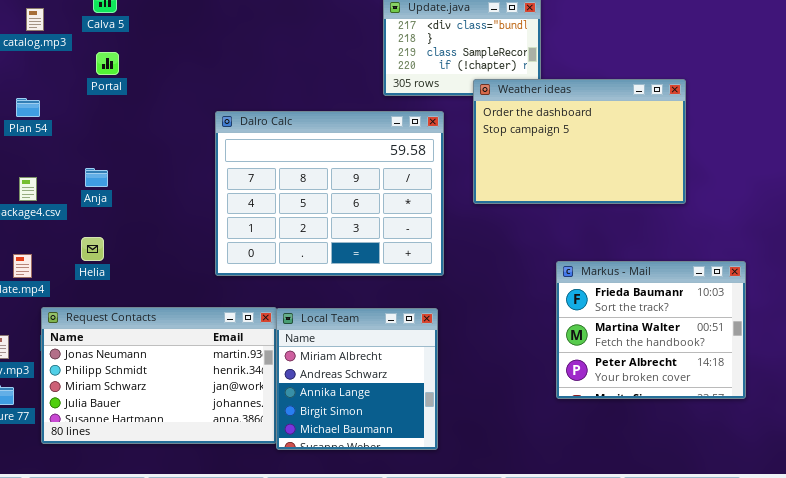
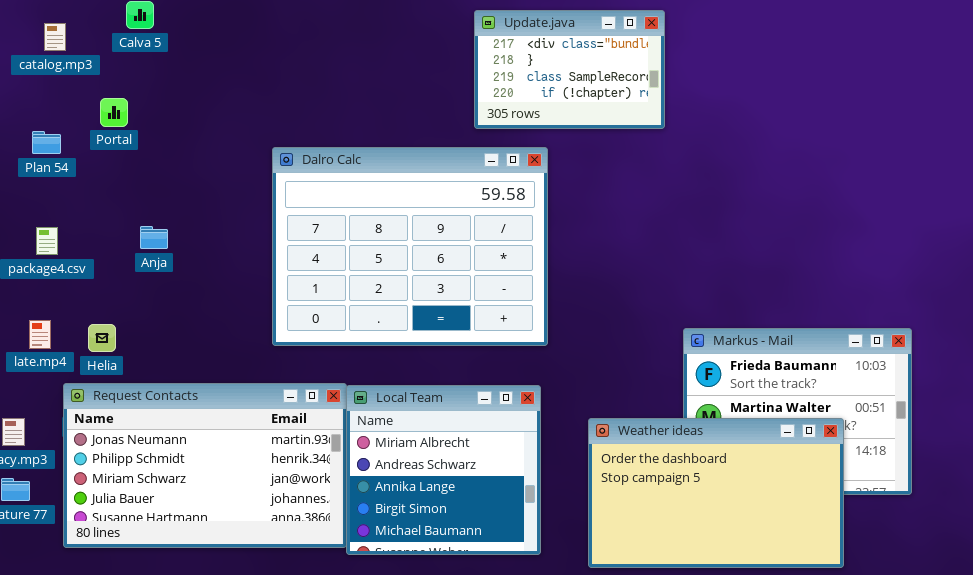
Portal: [96,52,119,75] -> [100,98,128,127], moved
Weather ideas: [473,79,686,204] -> [588,418,844,568], moved
Anja: [85,168,108,187] -> [140,226,168,249], moved
Helia: [81,237,104,261] -> [88,324,116,352], moved

